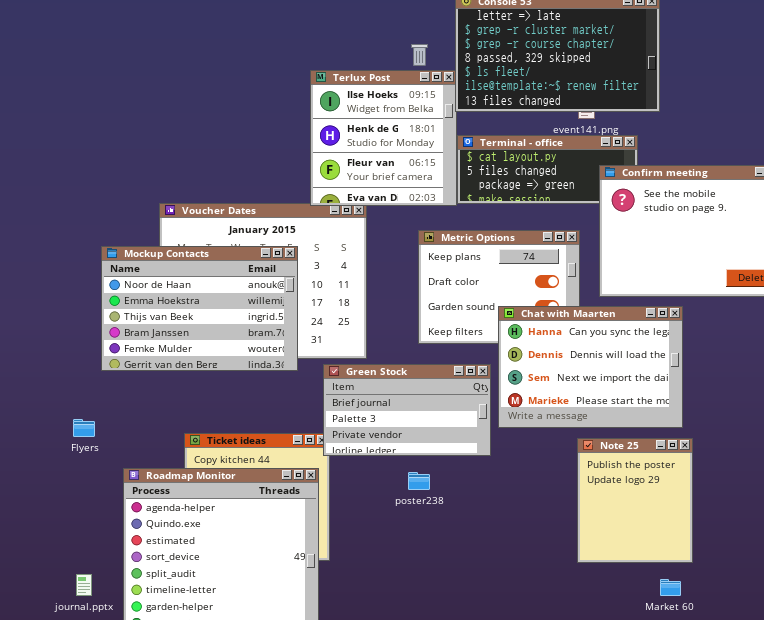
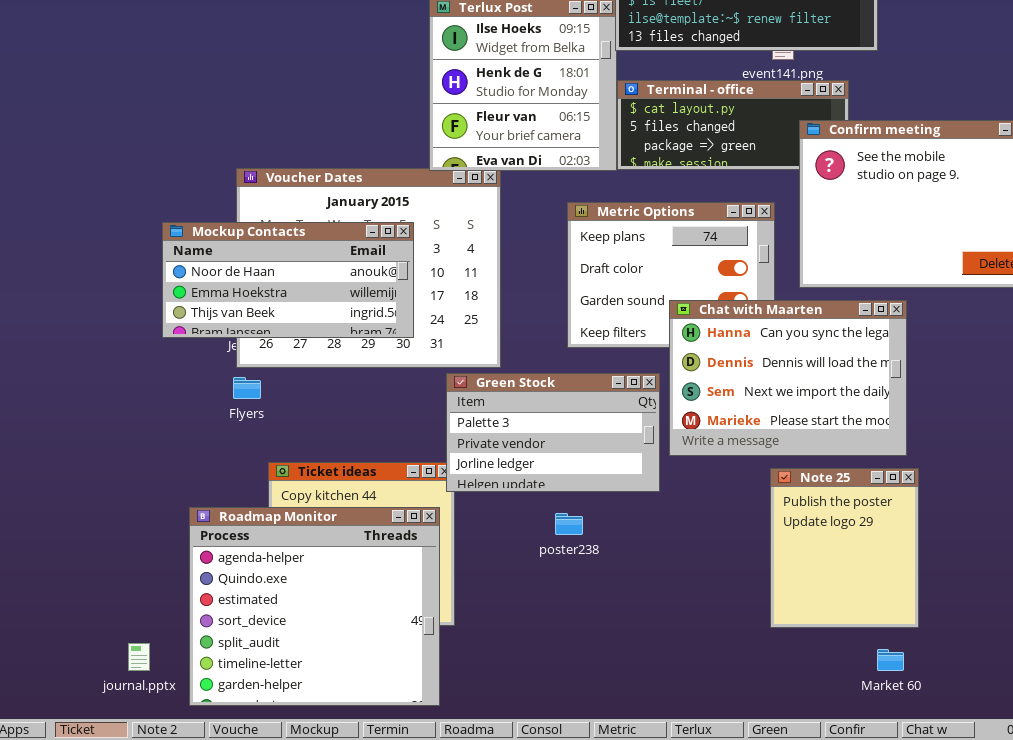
Mockup Contacts: [101,246,298,371] -> [162,222,414,338], resized
Green Stock: [323,364,491,456] -> [446,373,660,492], scrolled down 1 row
Flyers: [73,419,95,437] -> [233,377,261,399], moved

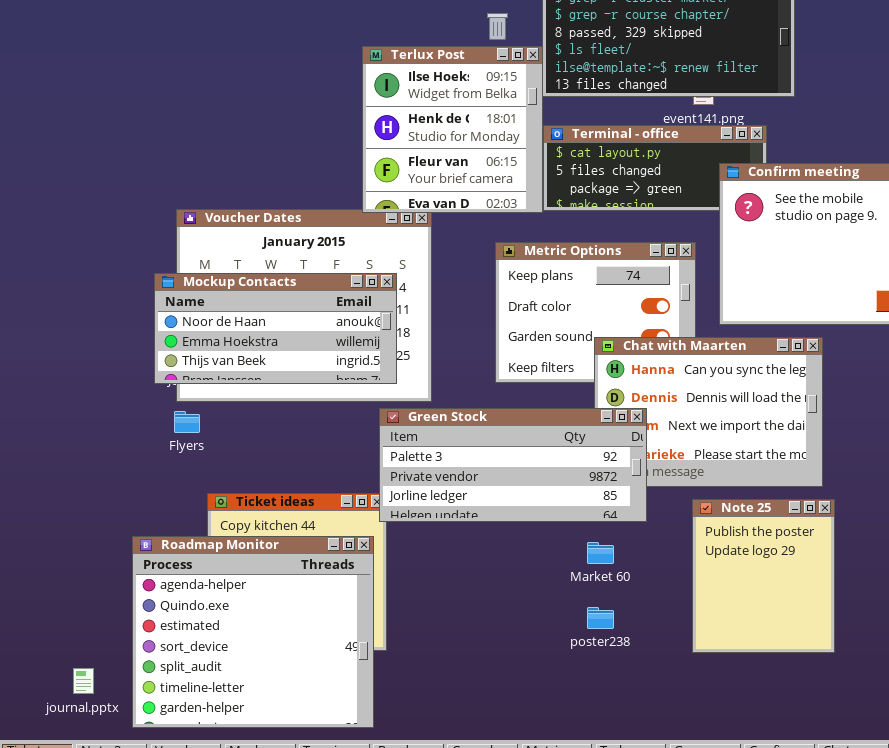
Mockup Contacts: [162,222,414,338] -> [154,273,397,384], moved
Green Stock: [446,373,660,492] -> [379,408,647,522], resized
poster238: [555,513,583,535] -> [587,607,614,629], moved
Market 60: [877,649,904,671] -> [587,542,614,564], moved

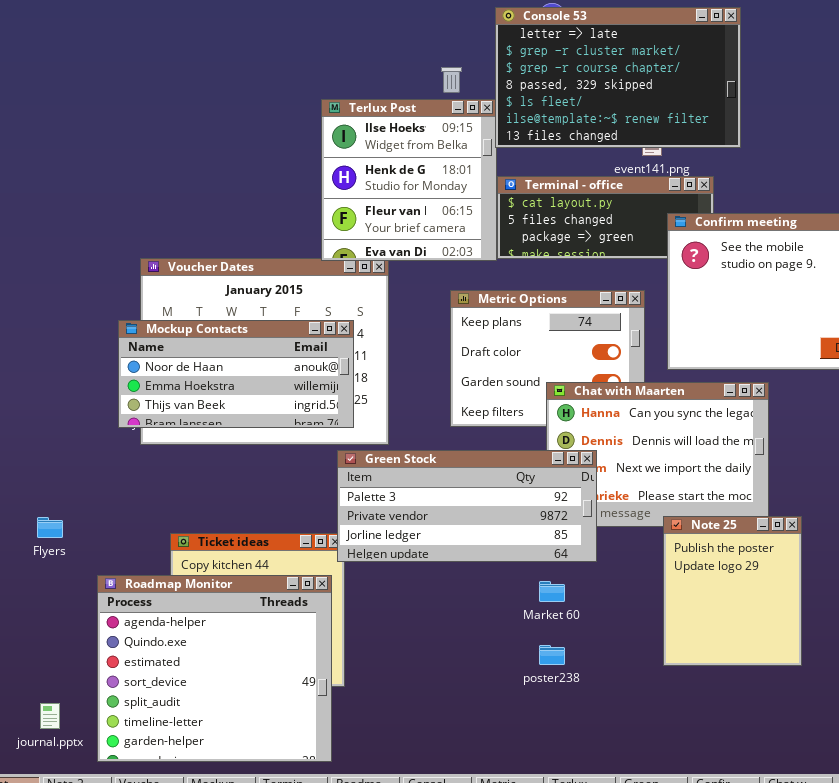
Flyers: [174,411,200,433] -> [37,517,63,538], moved
Note 25: [692,499,835,653] -> [663,516,802,666], moved

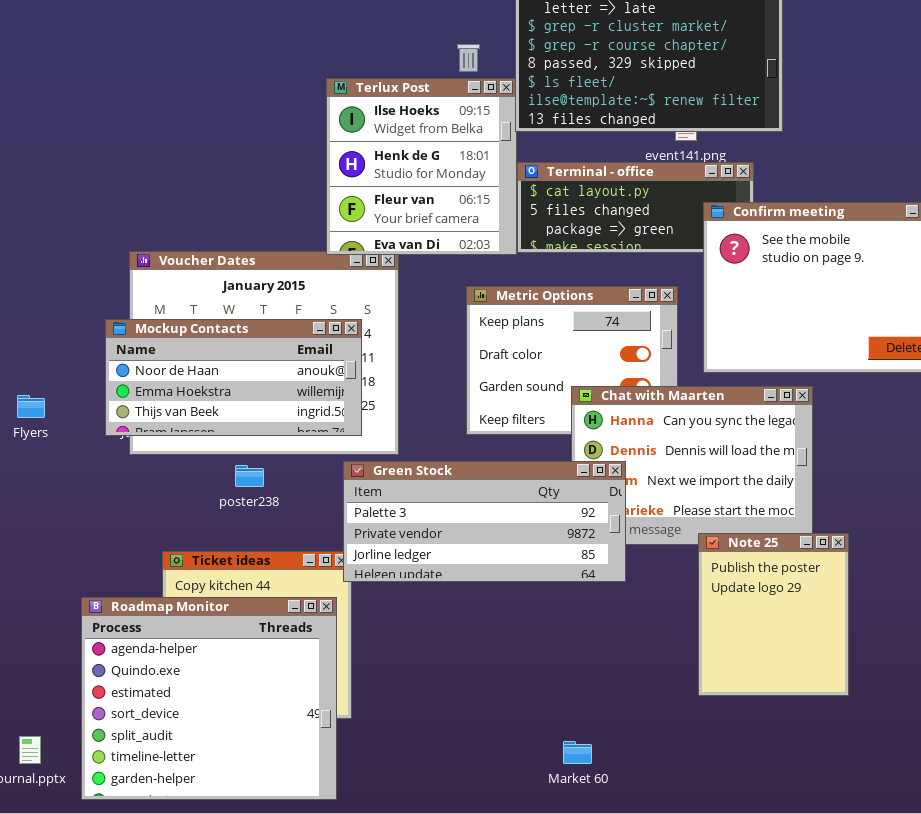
Flyers: [37,517,63,538] -> [17,395,45,418], moved
Market 60: [539,581,565,602] -> [563,741,592,764], moved
poster238: [539,645,565,665] -> [235,465,264,487], moved

